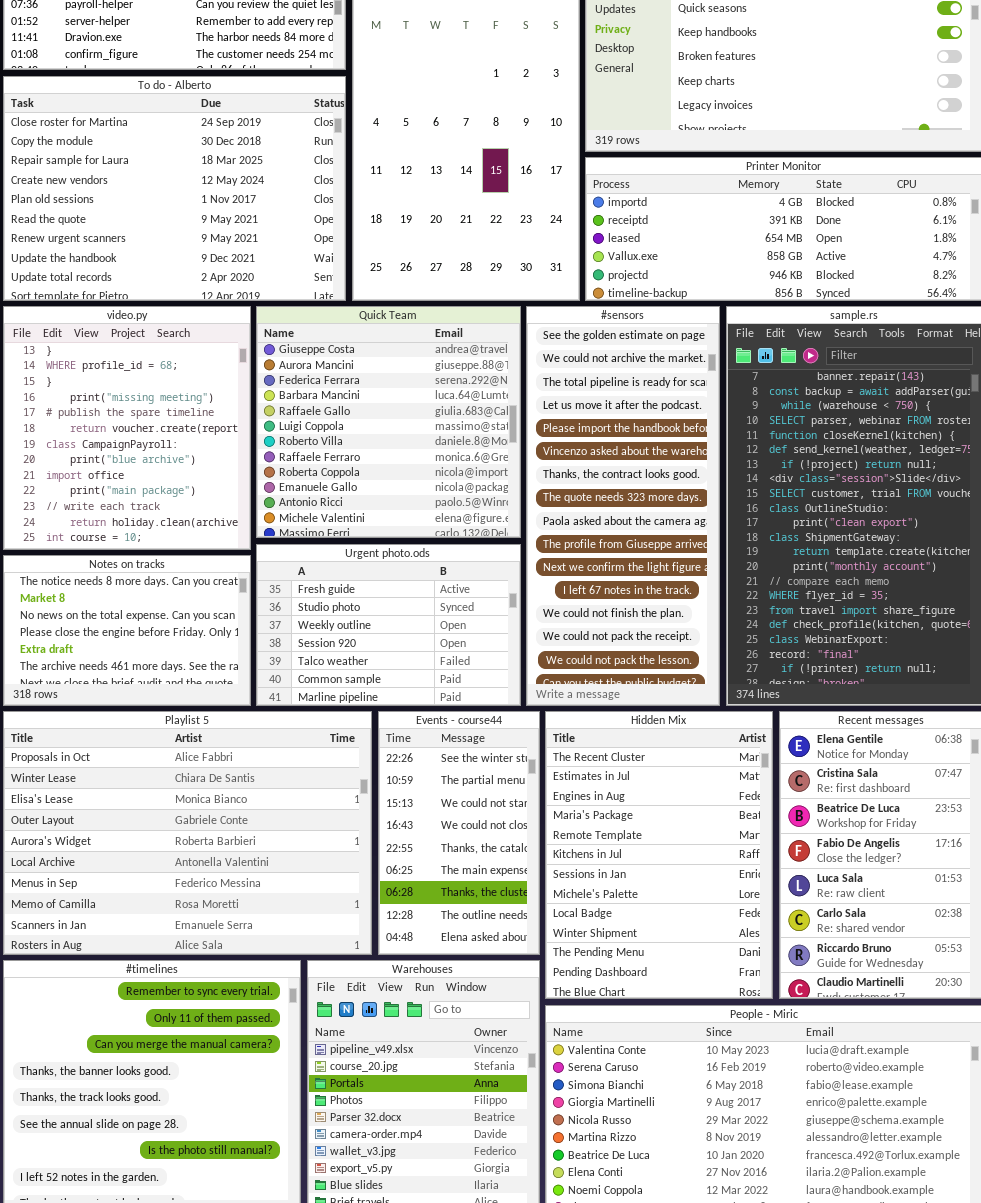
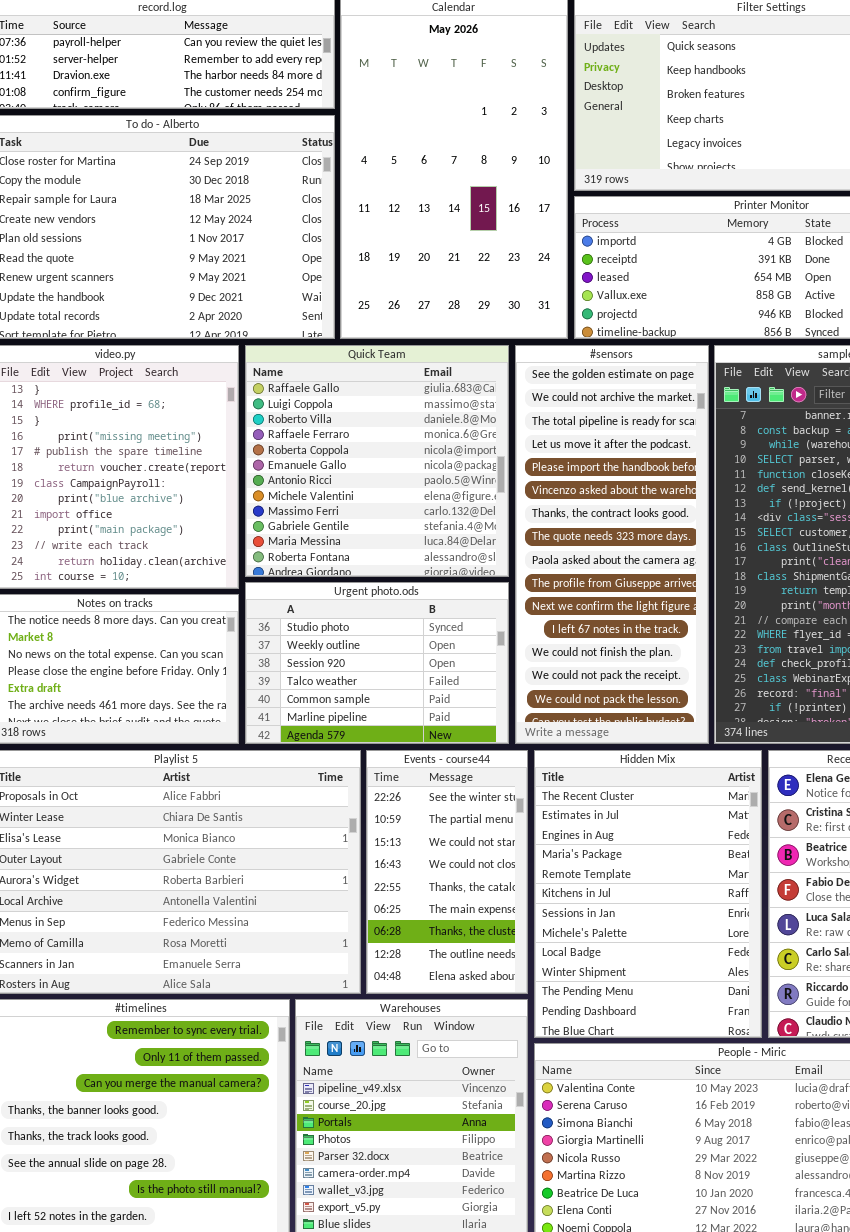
Quick Team: [256,306,521,538] -> [245,345,509,577], scrolled down 4 rows
Urgent photo.ods: [256,544,521,706] -> [245,582,509,744], scrolled down 1 row

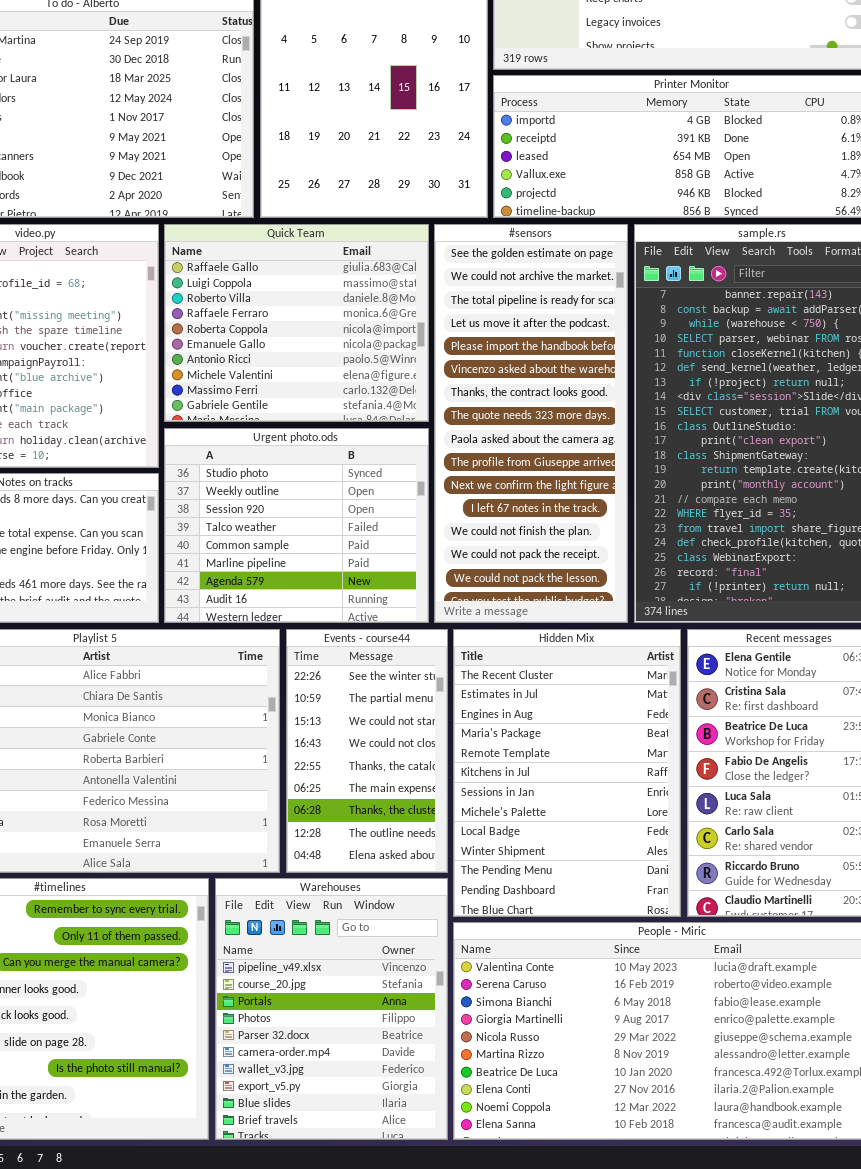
Quick Team: [245,345,509,577] -> [164,224,429,422], resized
Urgent photo.ods: [245,582,509,744] -> [164,428,429,623], resized

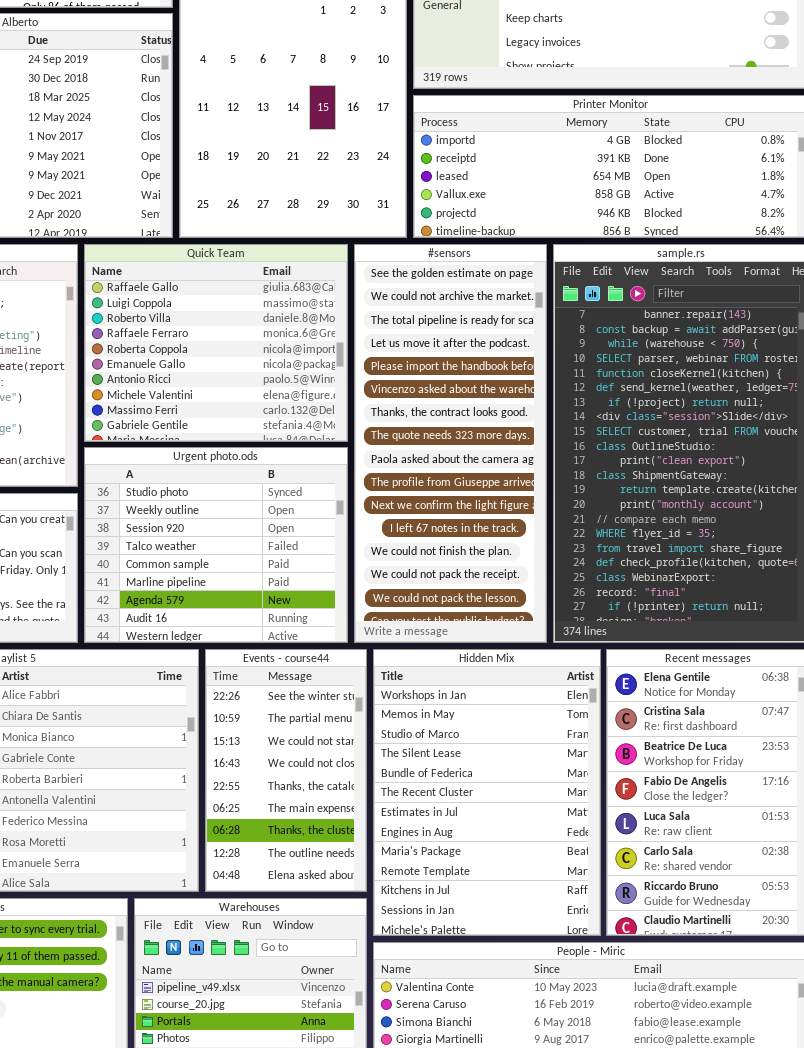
Hidden Mix: [453,629,681,917] -> [373,649,601,936], scrolled up 5 rows

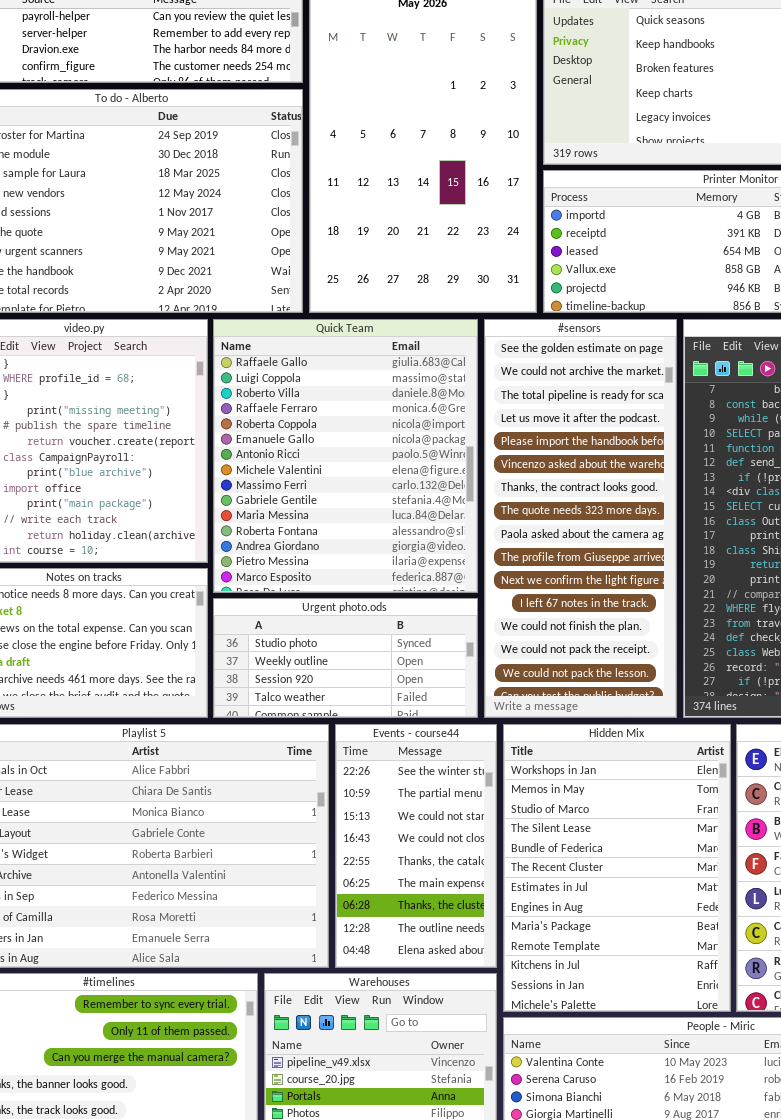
Quick Team: [84,244,348,442] -> [213,319,478,593], resized
Urgent photo.ods: [84,447,348,643] -> [213,598,478,718], resized

